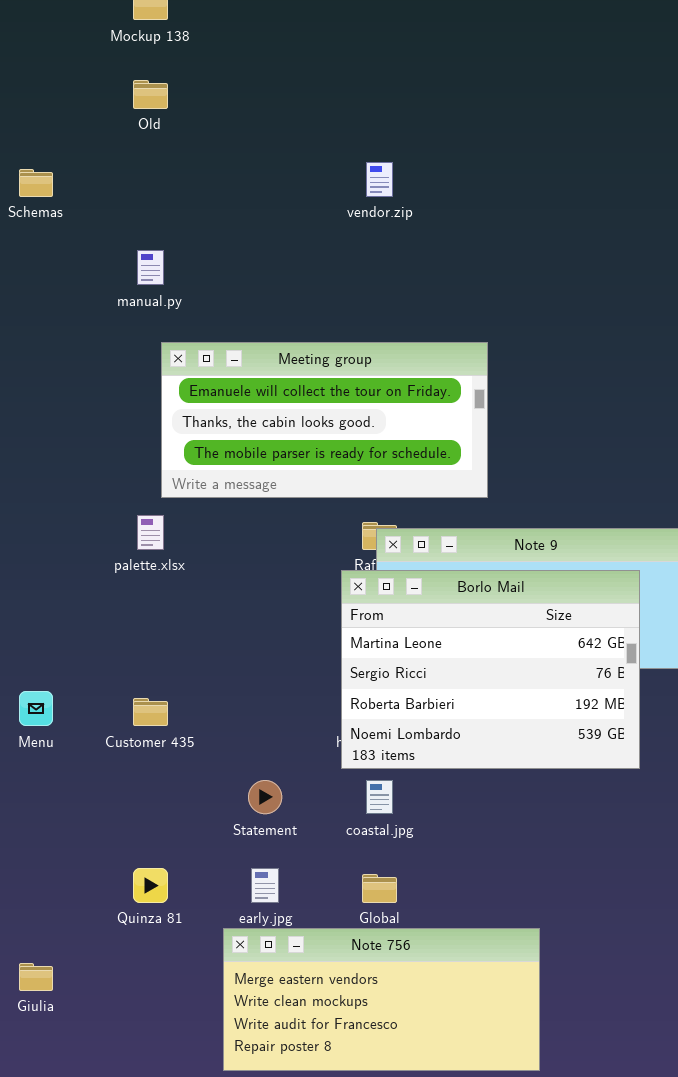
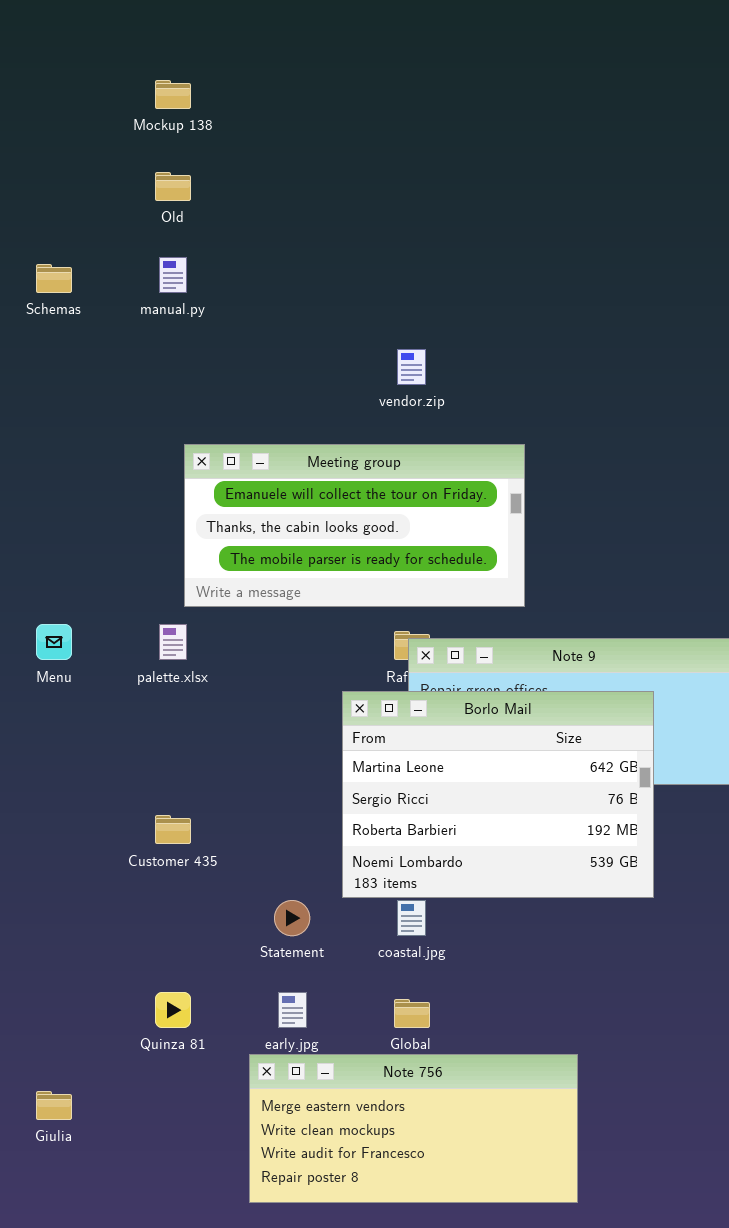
vendor.zip: [366,162,393,197] -> [397,349,426,385], moved
manual.py: [137,250,164,285] -> [159,257,187,293], moved
Borlo Mail: [341,570,640,769] -> [342,691,654,898], moved
Menu: [19,691,53,726] -> [36,624,72,660], moved

